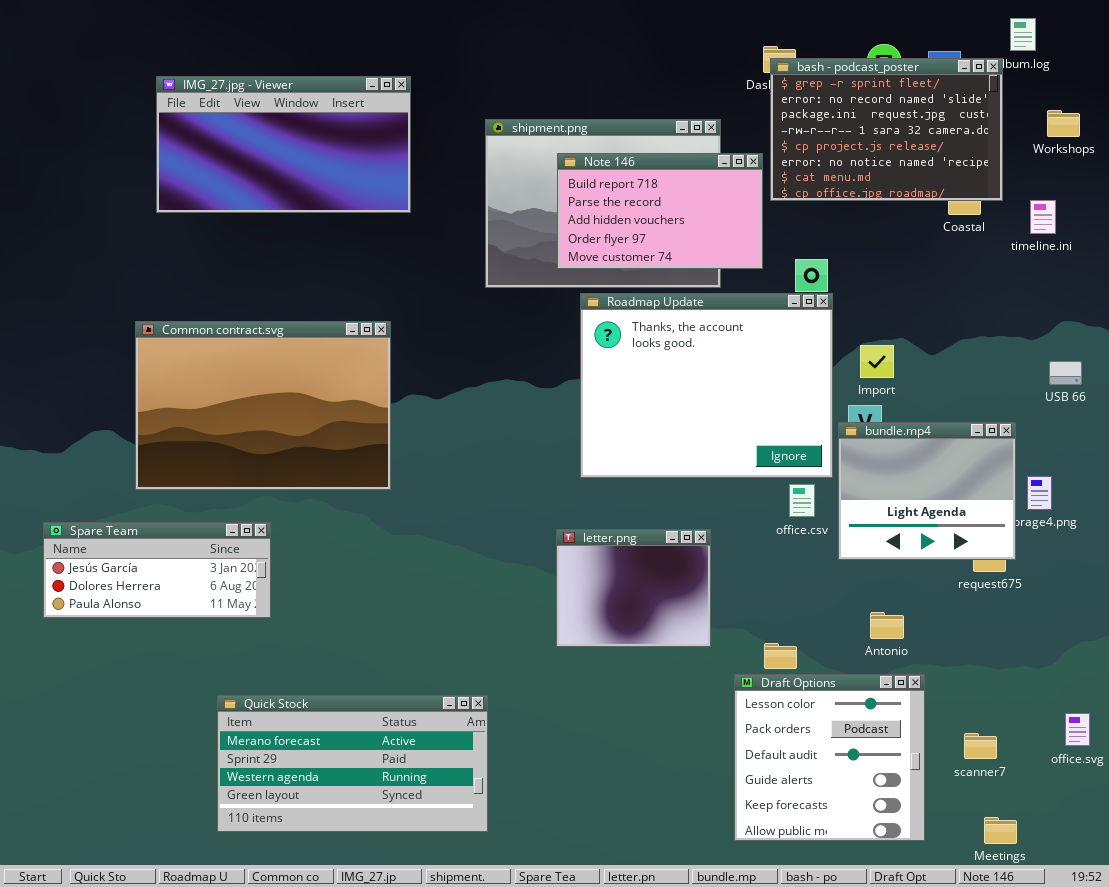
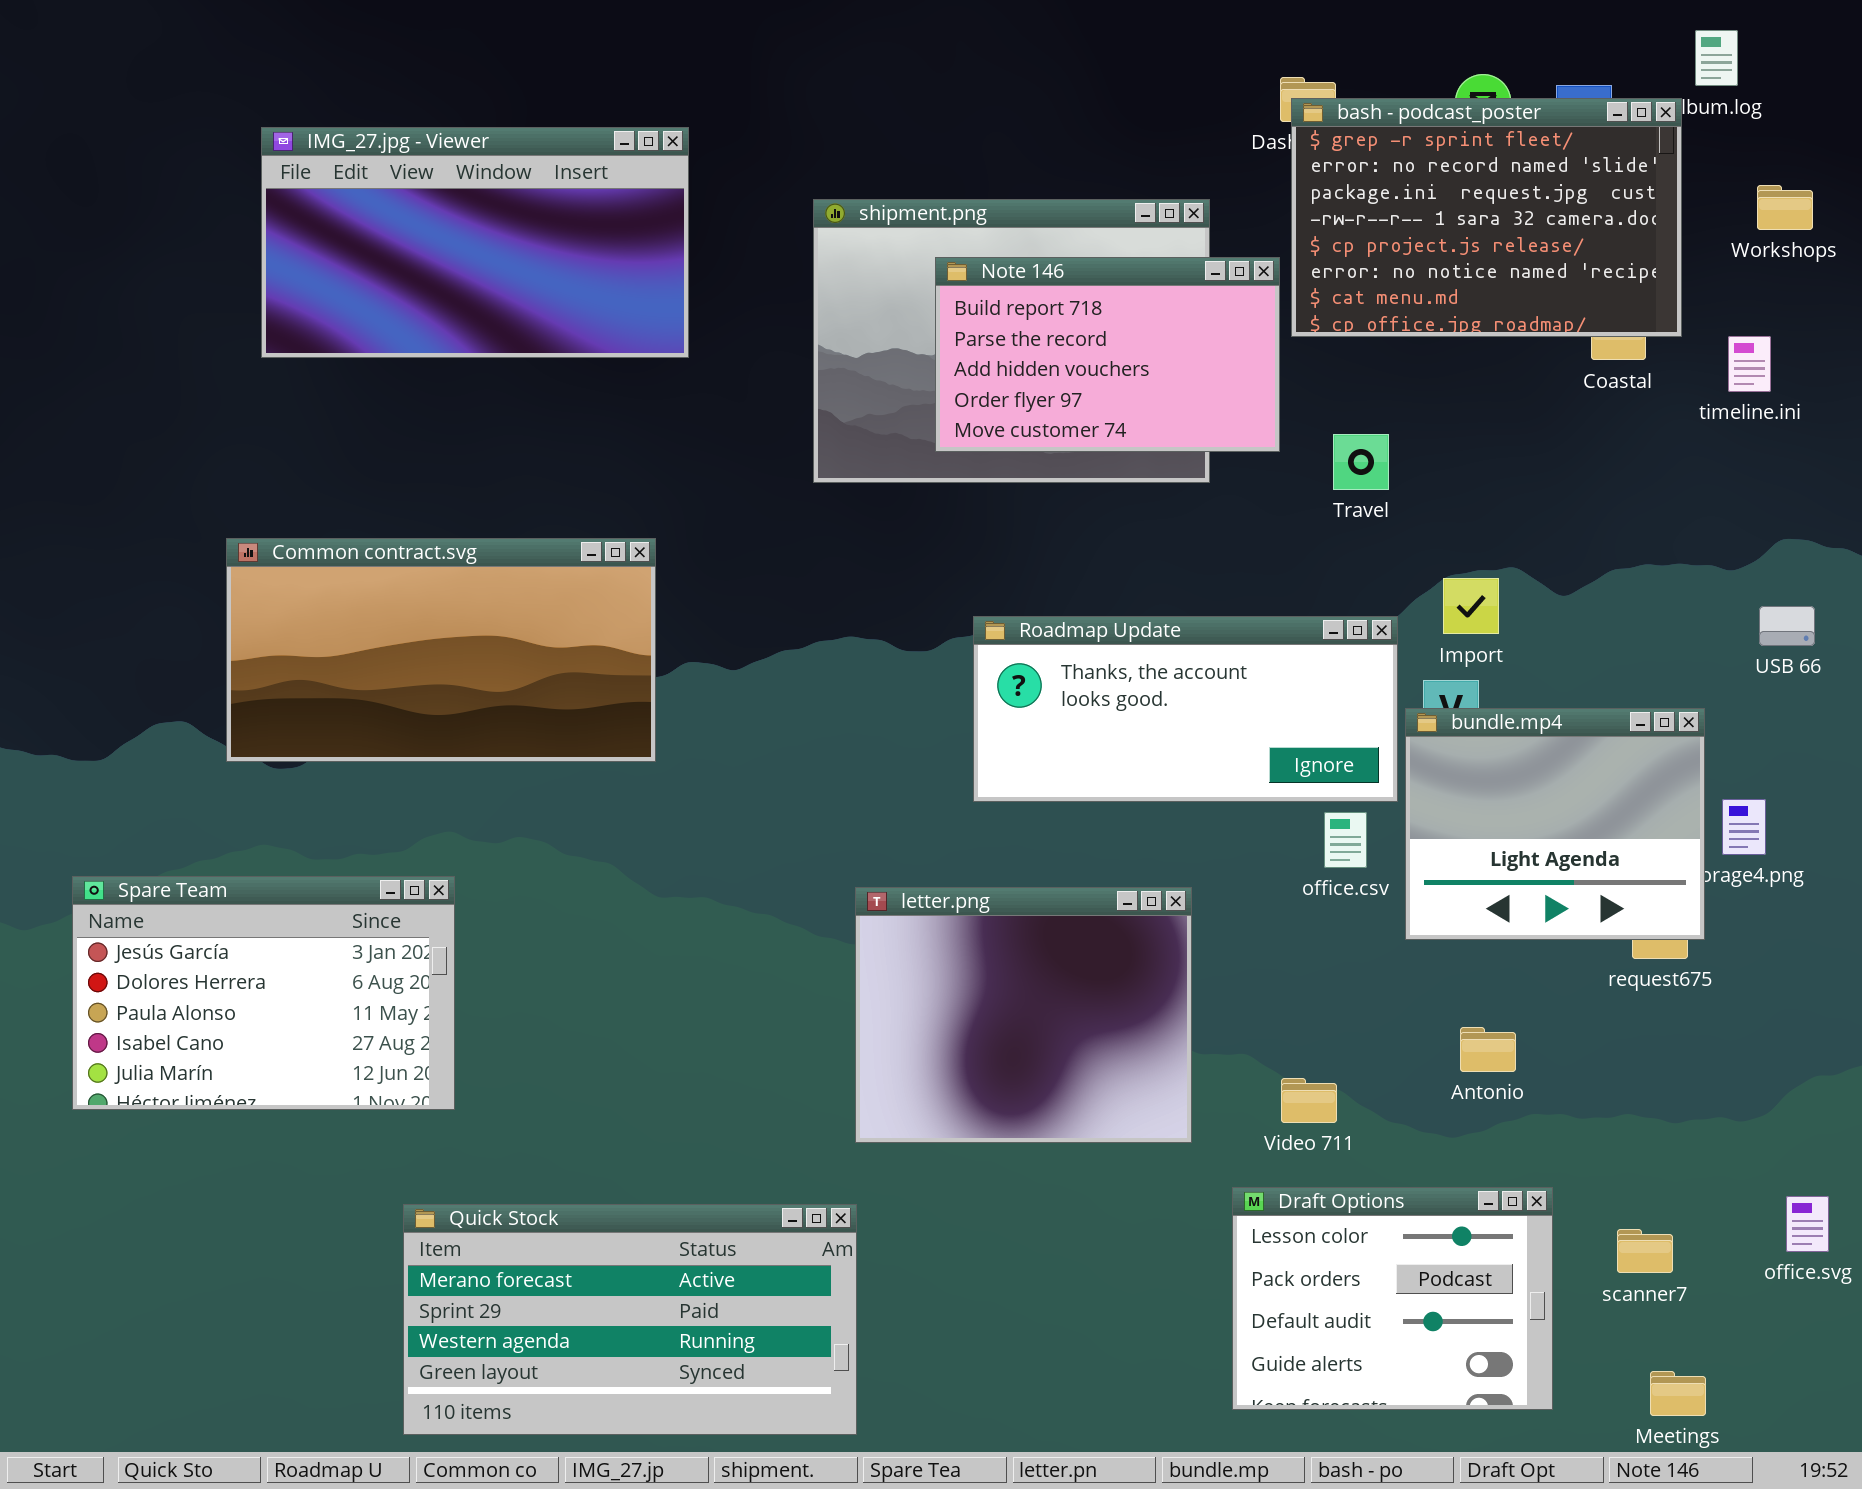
Roadmap Update: [580,293,833,478] -> [973,616,1398,802], resized
Common contract.svg: [135,321,391,490] -> [226,538,656,762], resized
Spare Team: [43,522,271,618] -> [72,876,455,1110], resized
letter.png: [556,529,711,647] -> [855,887,1192,1143], resized
Draft Options: [734,674,925,841] -> [1232,1187,1553,1410], resized
Quick Stock: [217,695,488,832] -> [403,1204,857,1435], moved

